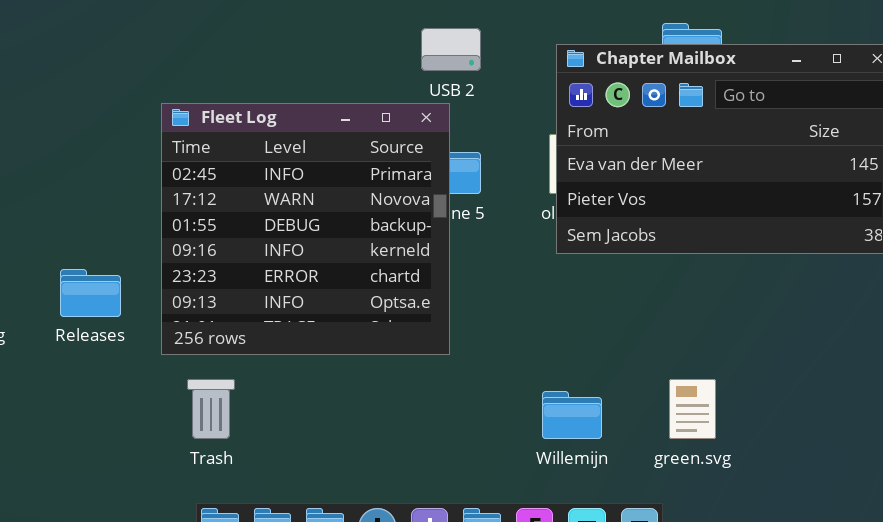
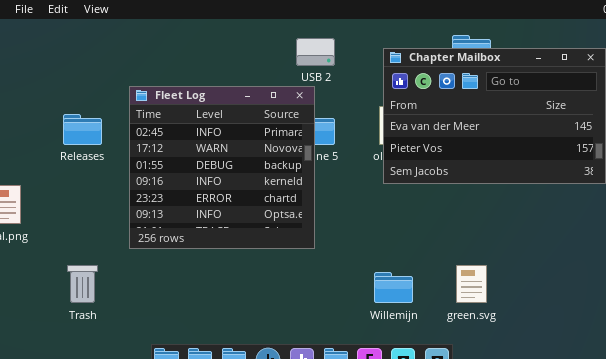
Releases: [60,269,121,317] -> [63,114,102,145], moved
Trash: [187,379,235,439] -> [67,265,98,303], moved

